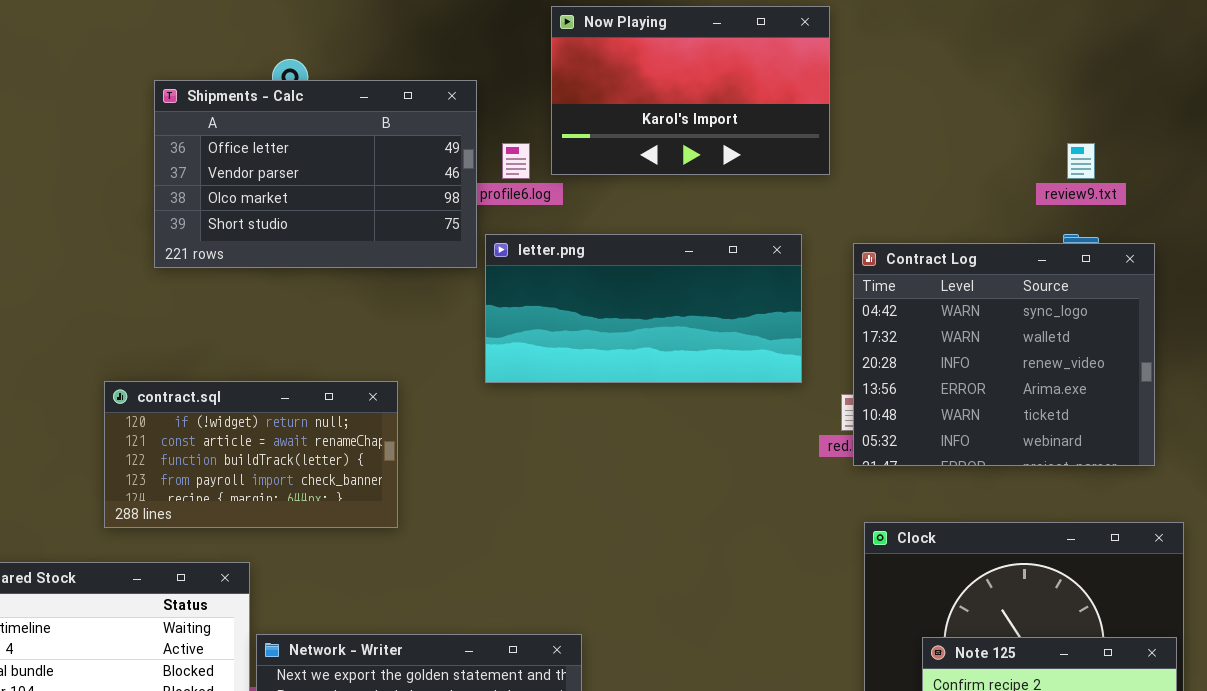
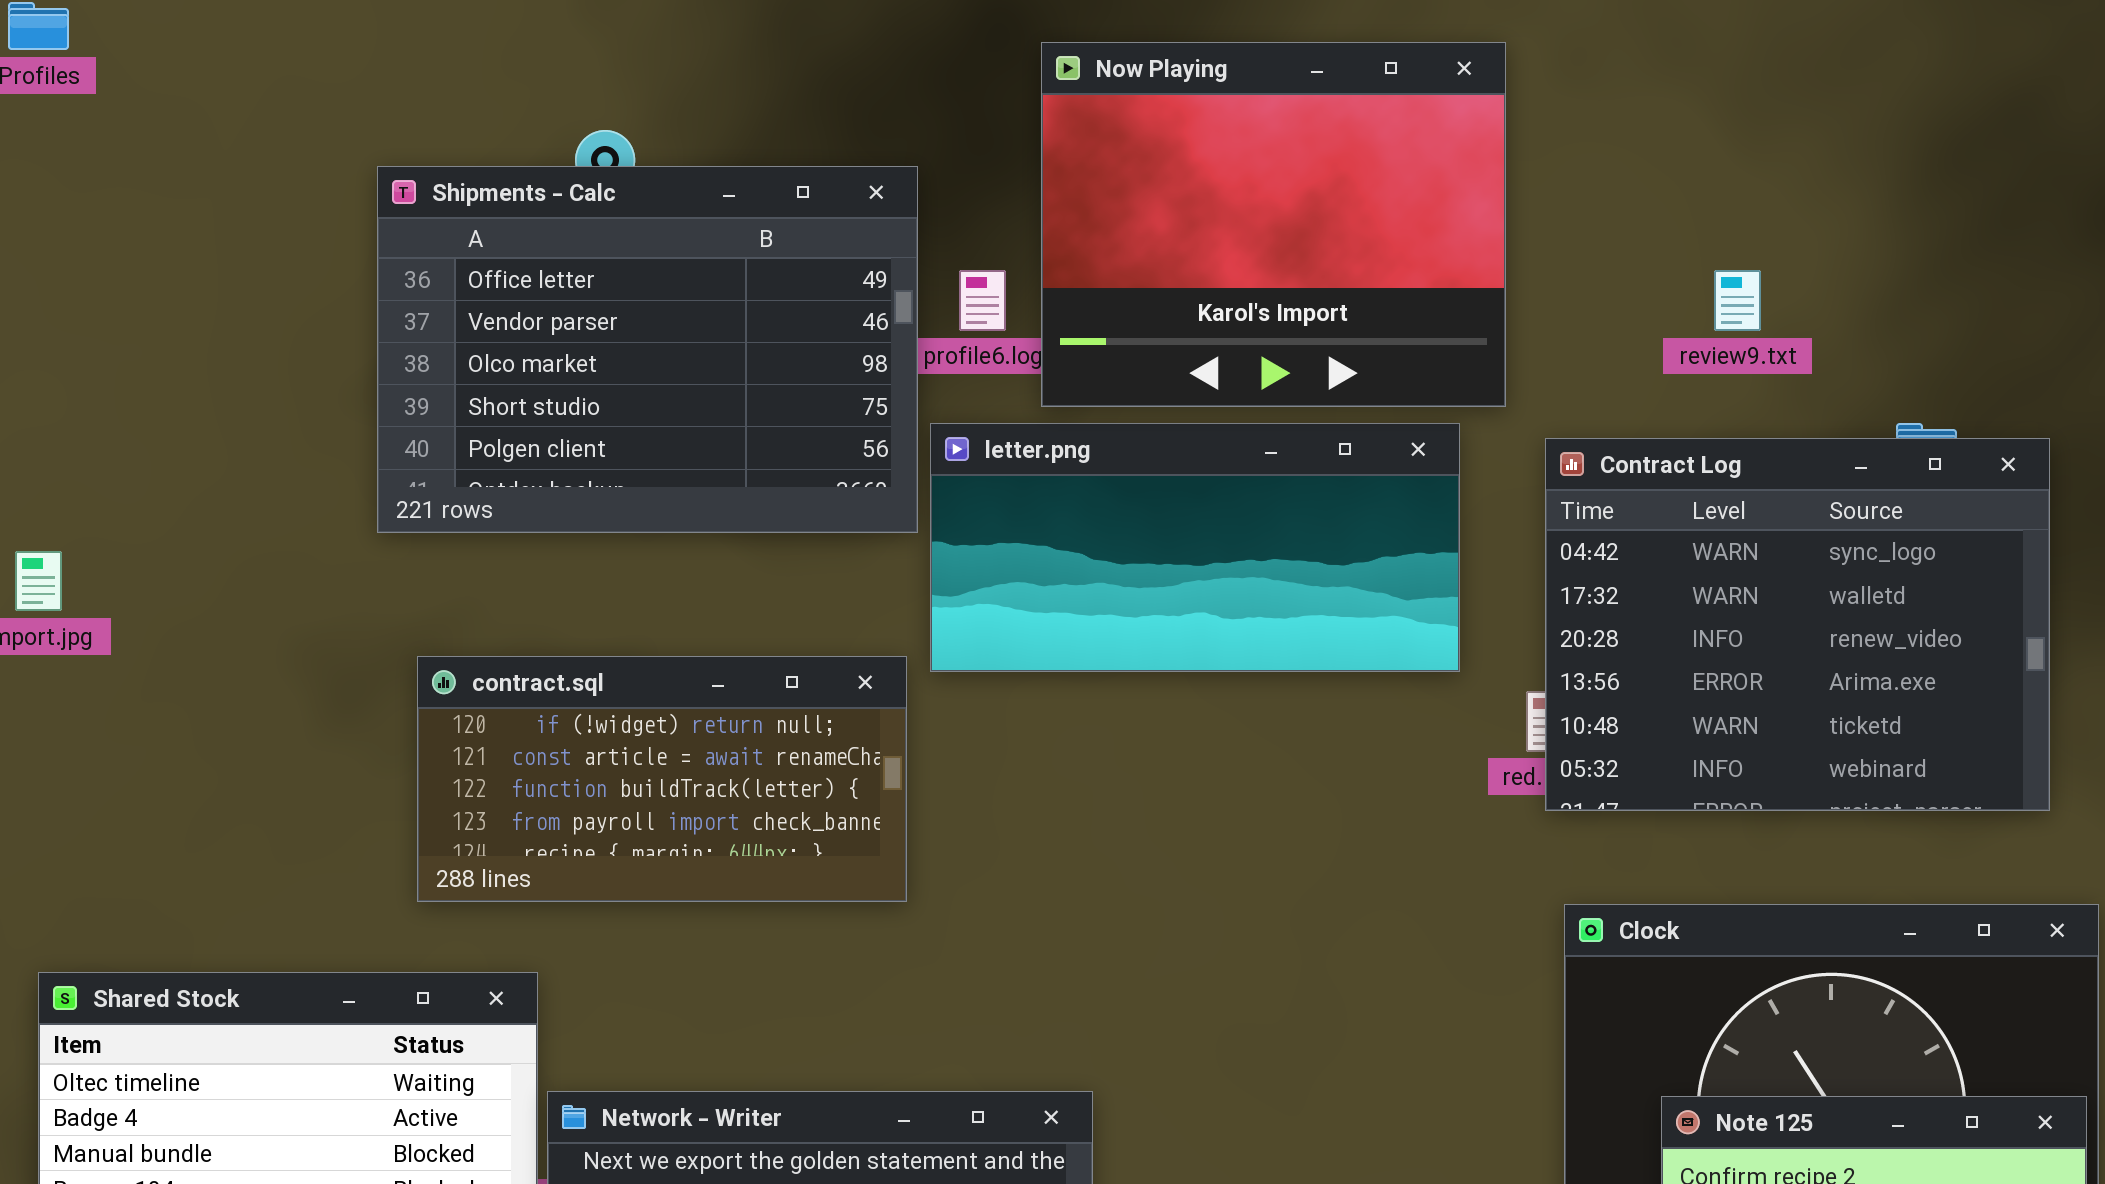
Now Playing: [551,6,830,175] -> [1041,42,1506,407], resized
Shipments - Calc: [154,80,477,268] -> [377,166,918,533], resized
review9.txt: [1067,143,1095,179] -> [1714,270,1761,331], moved
contract.sql: [104,381,398,528] -> [417,656,907,902], moved

